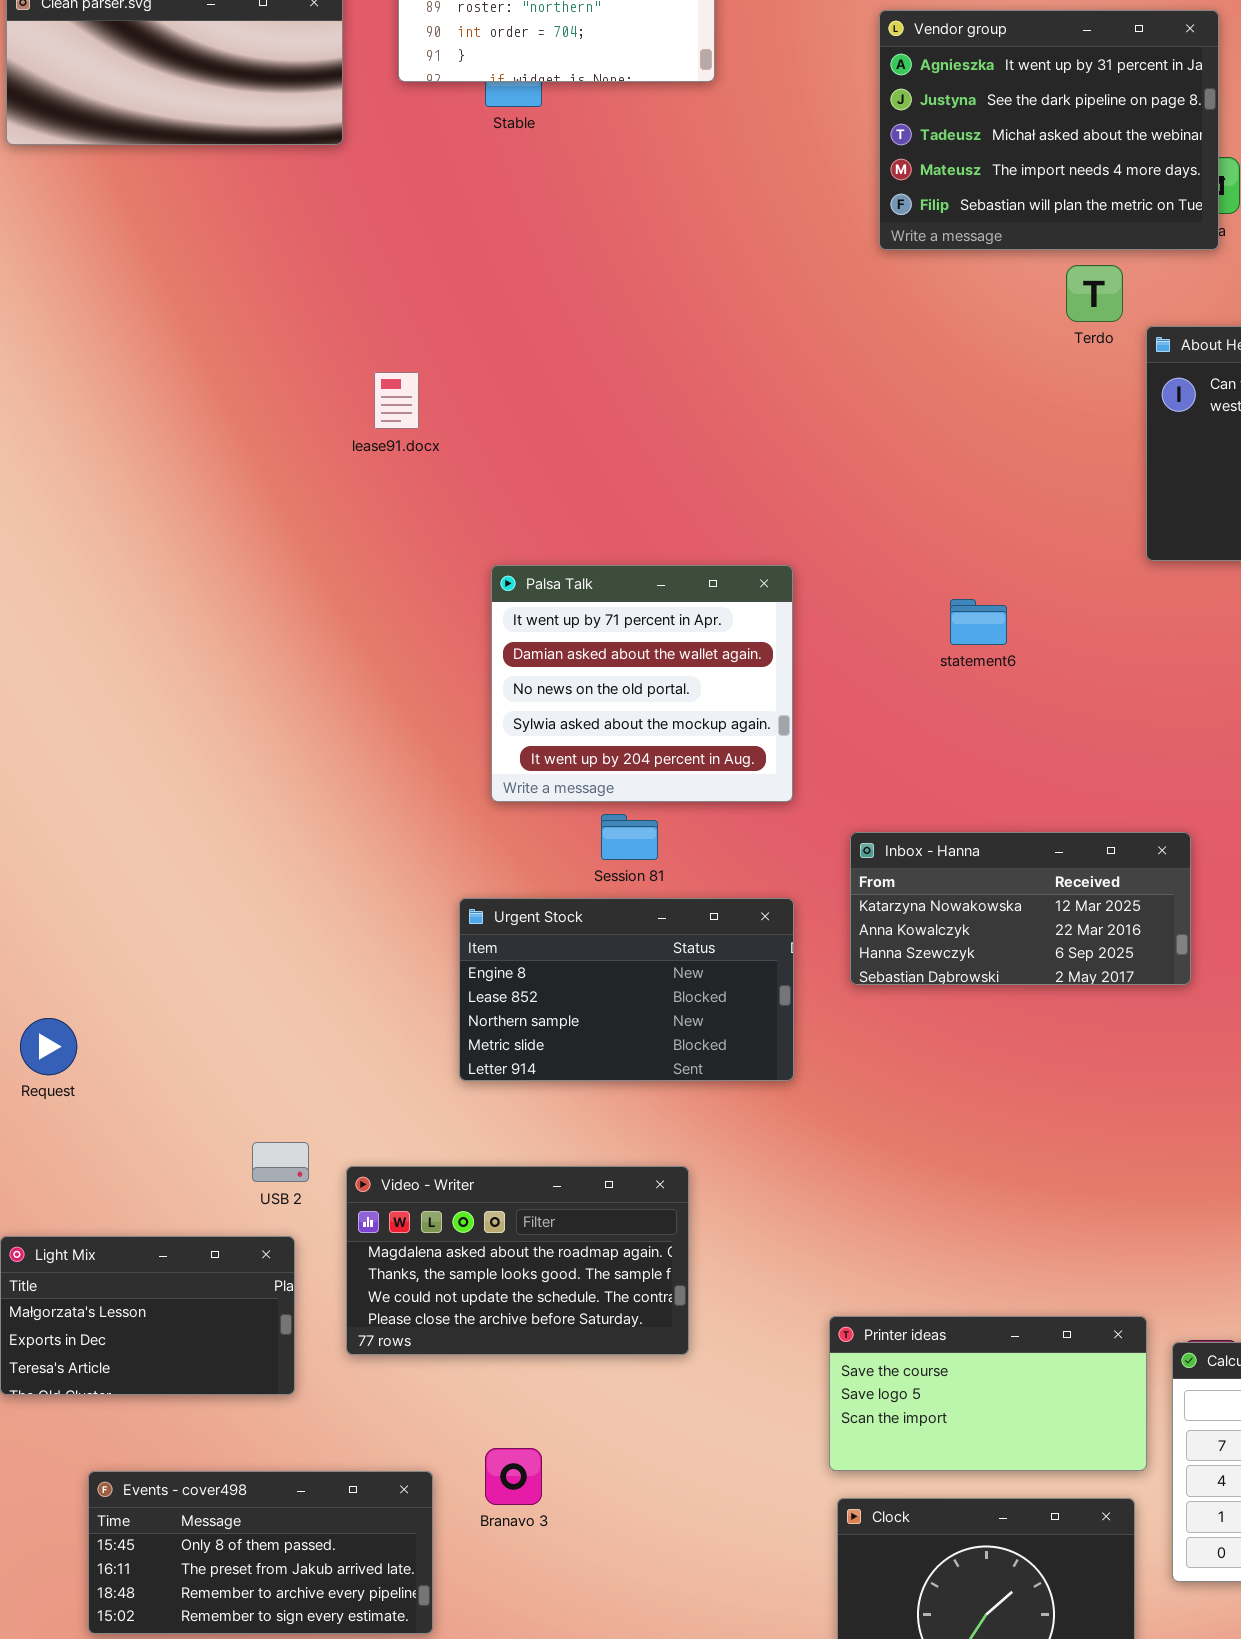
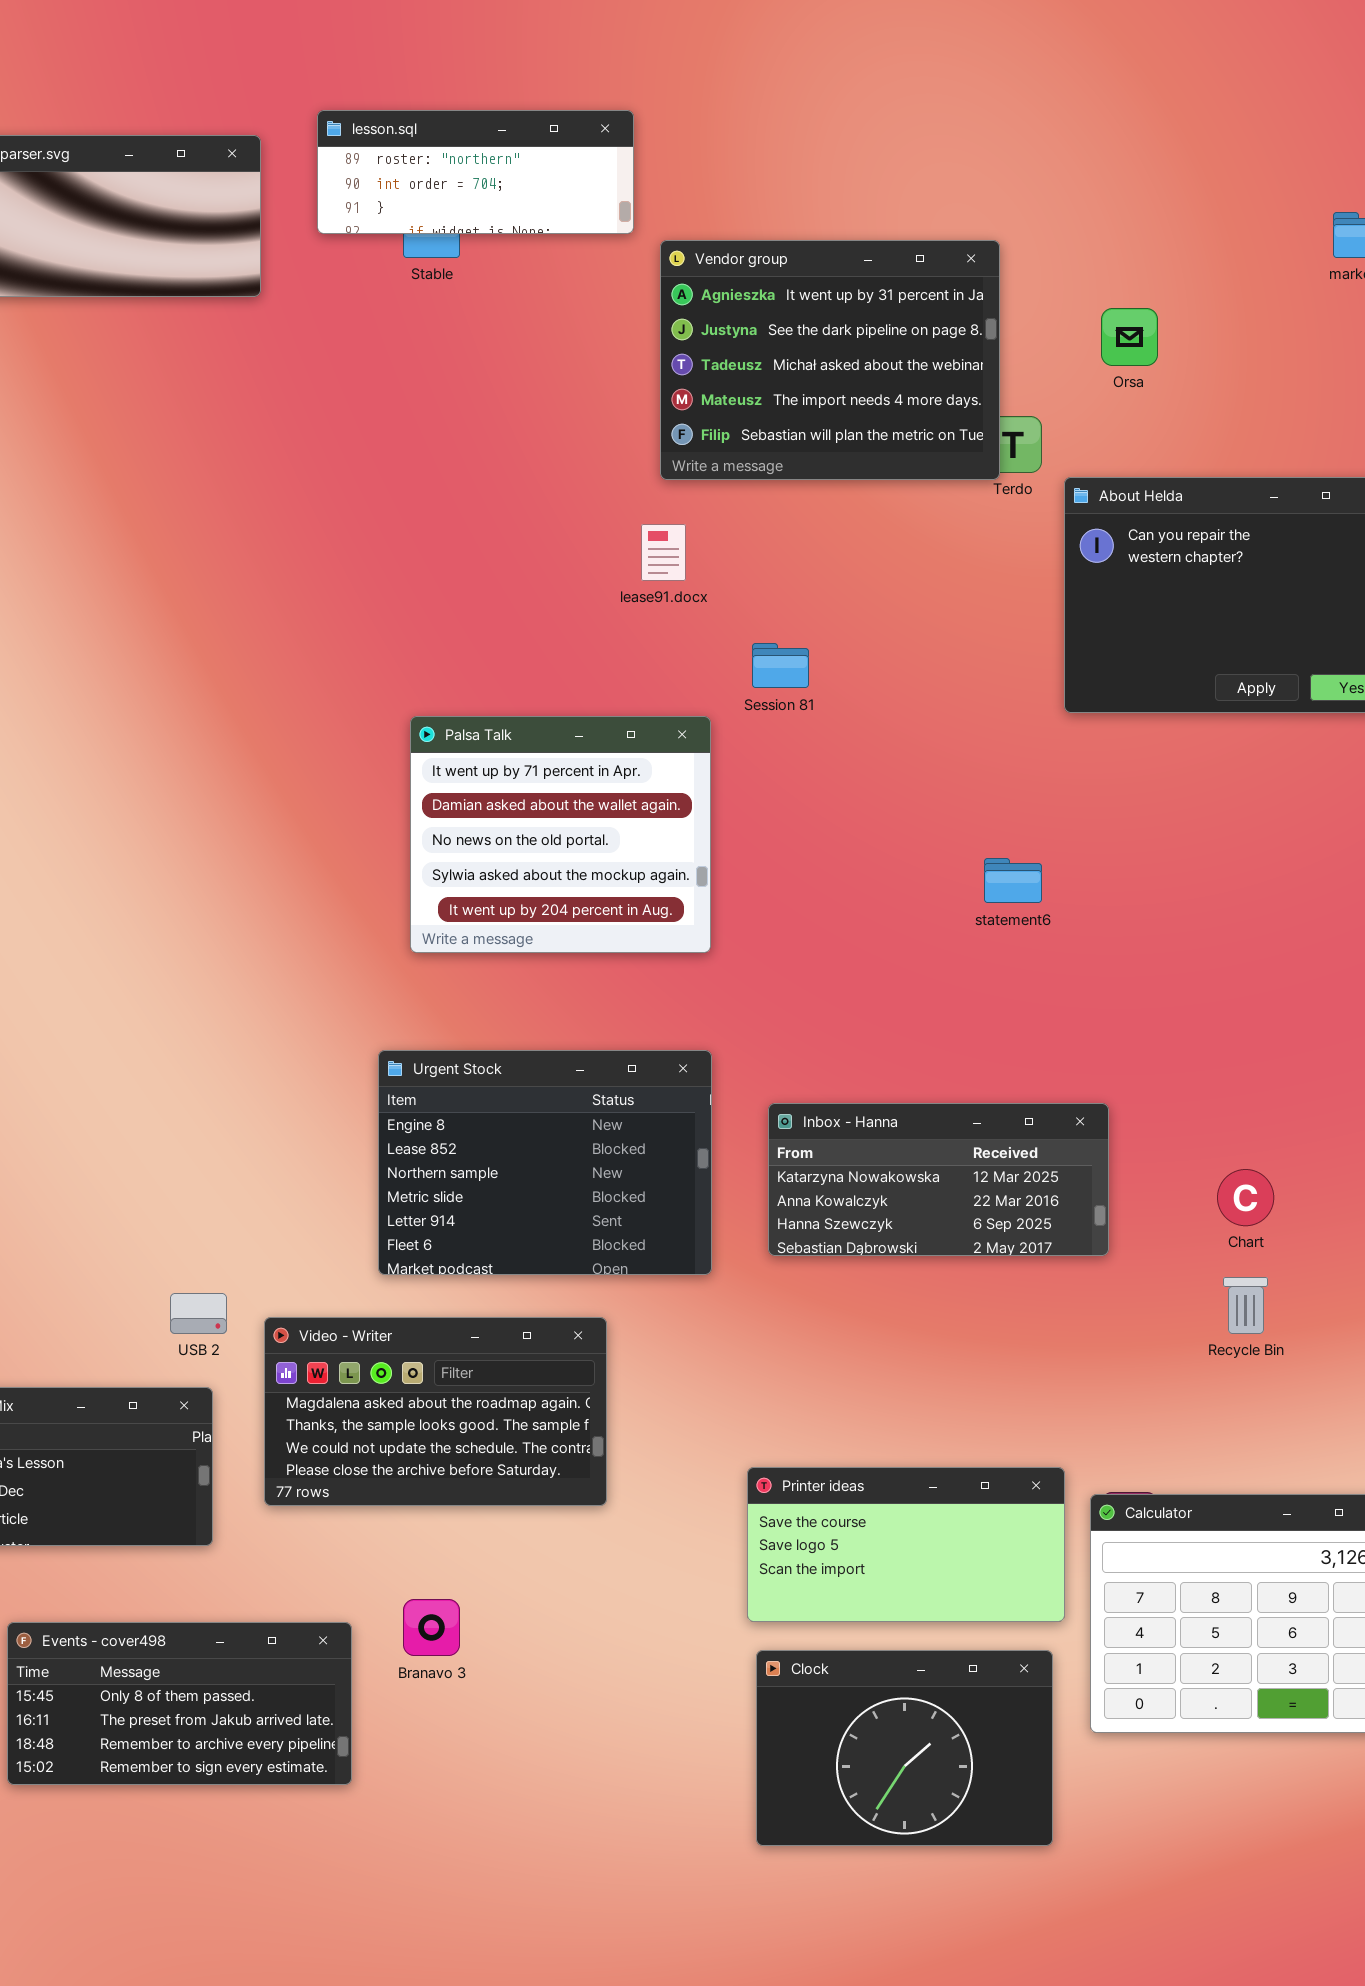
Vendor group: [879,10,1219,250] -> [660,240,1000,480], moved
lease91.docx: [374,372,419,429] -> [641,524,686,581], moved
statement6: [950,599,1007,645] -> [984,858,1042,903], moved
Session 81: [601,814,658,860] -> [752,643,809,688], moved
Inbox - Hanna: [850,832,1191,985] -> [768,1103,1109,1256], moved
Urgent Stock: [459,898,794,1081] -> [378,1050,712,1275], resized

